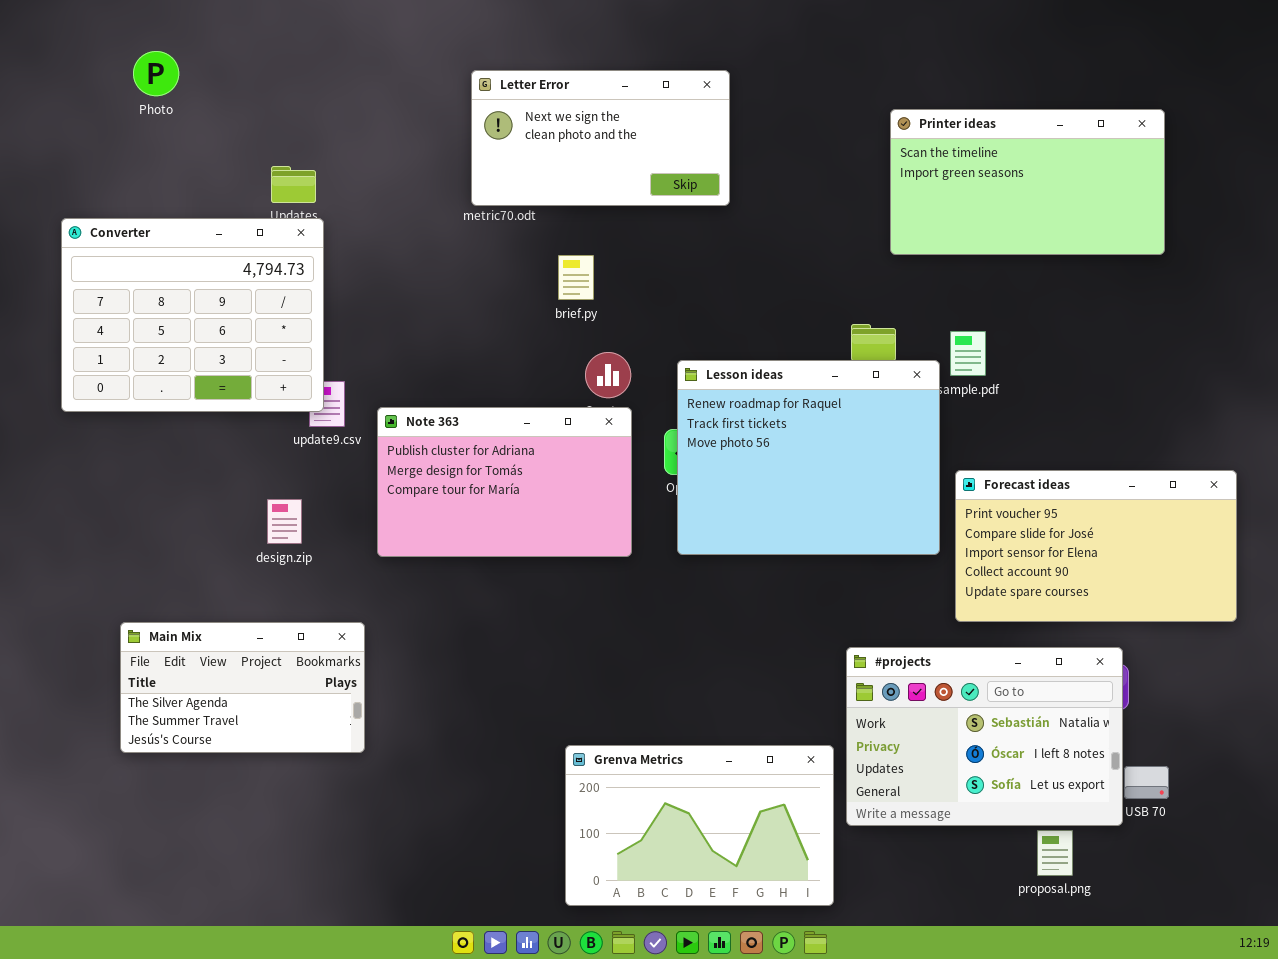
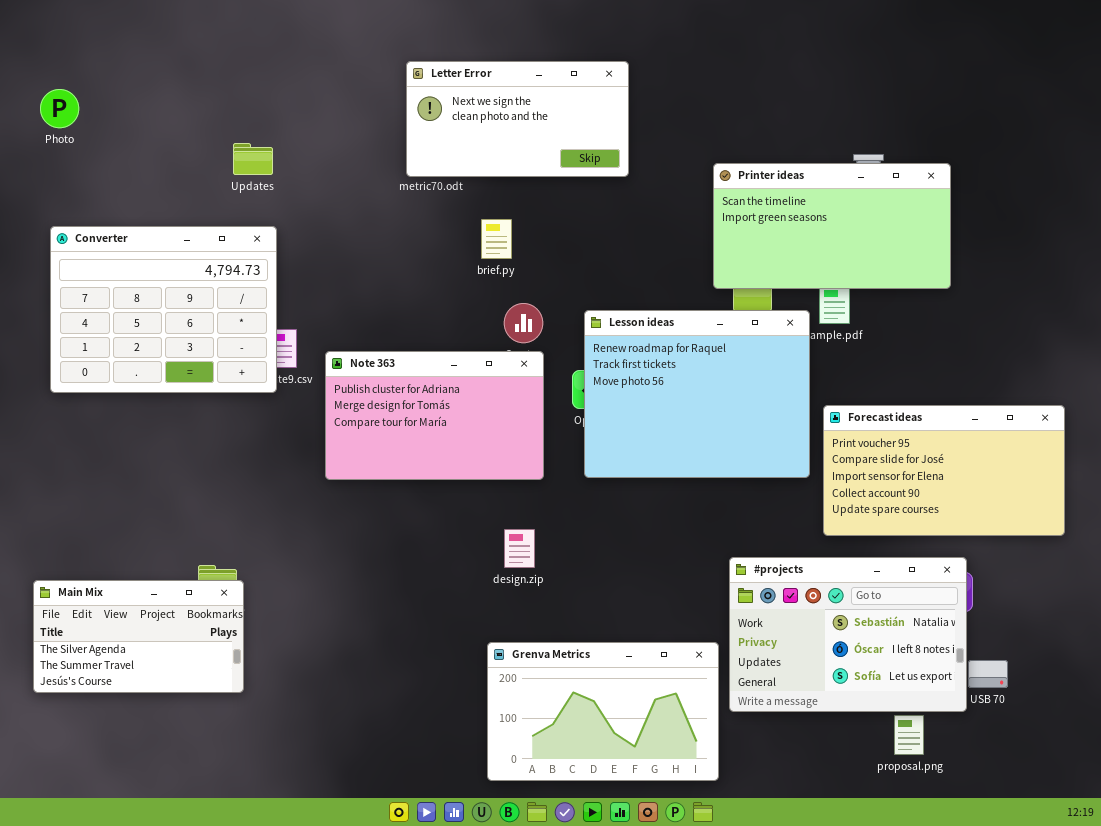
Photo: [133,51,179,96] -> [40,89,79,128], moved
Printer ideas: [890,109,1165,255] -> [713,163,951,289], moved
Converter: [61,218,324,412] -> [50,226,277,393], moved
design.zip: [267,499,302,544] -> [504,529,535,568], moved
Main Mix: [120,622,365,753] -> [33,580,244,693], moved

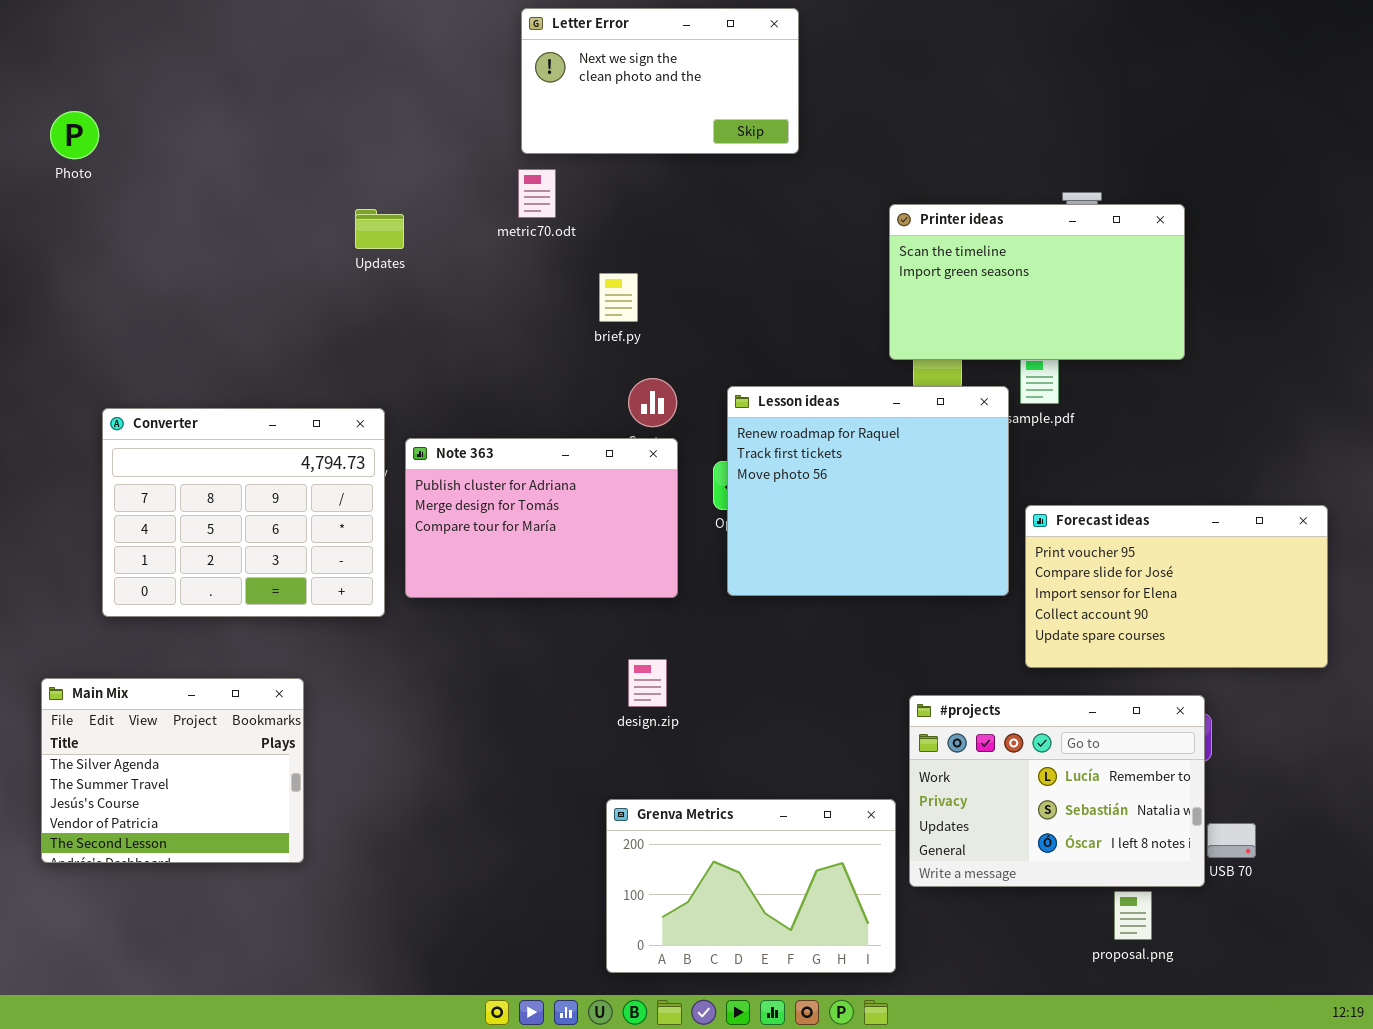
Letter Error: [406,61,629,177] -> [521,8,799,154], moved
Updates: [233,143,273,175] -> [355,209,404,249], moved
Converter: [50,226,277,393] -> [102,408,385,617], moved
#projects: [729,557,967,712] -> [909,695,1205,887], scrolled up 1 row
Main Mix: [33,580,244,693] -> [41,678,304,863], resized

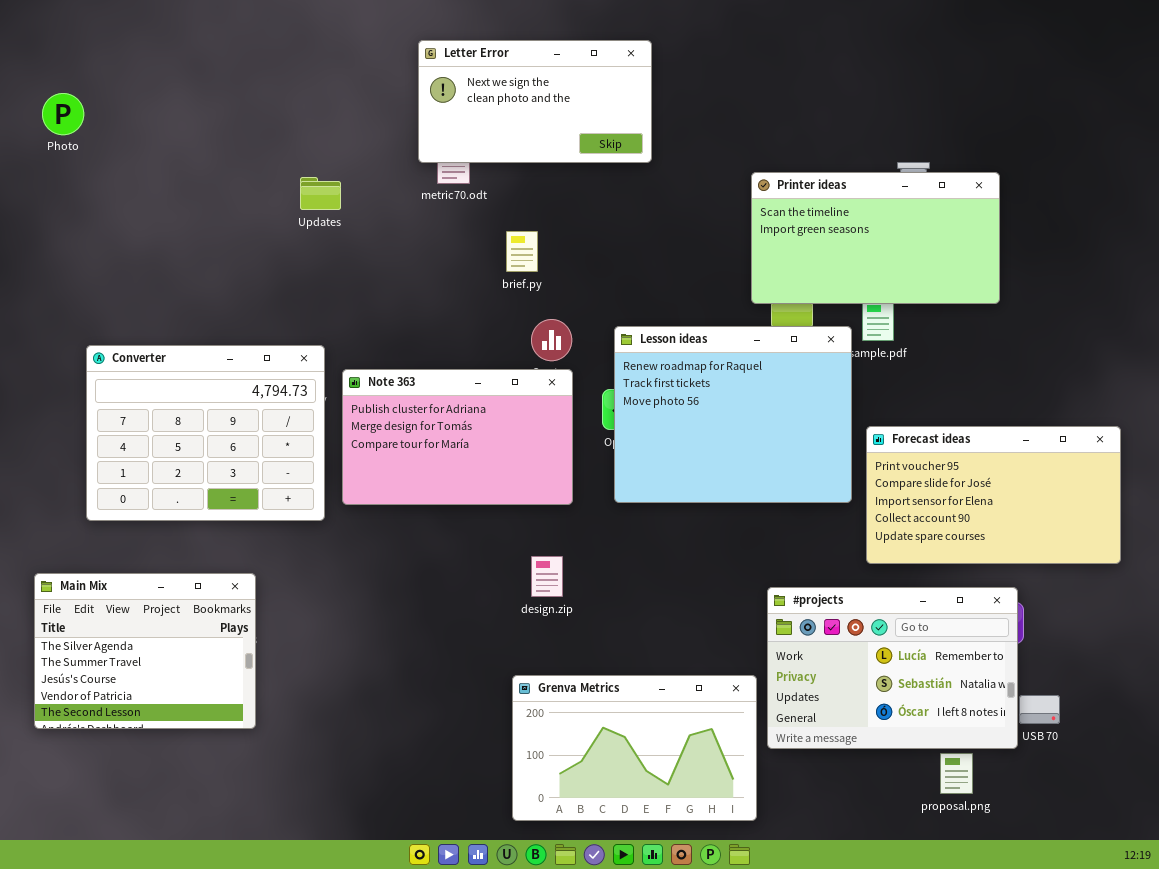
Letter Error: [521,8,799,154] -> [418,40,652,163], moved

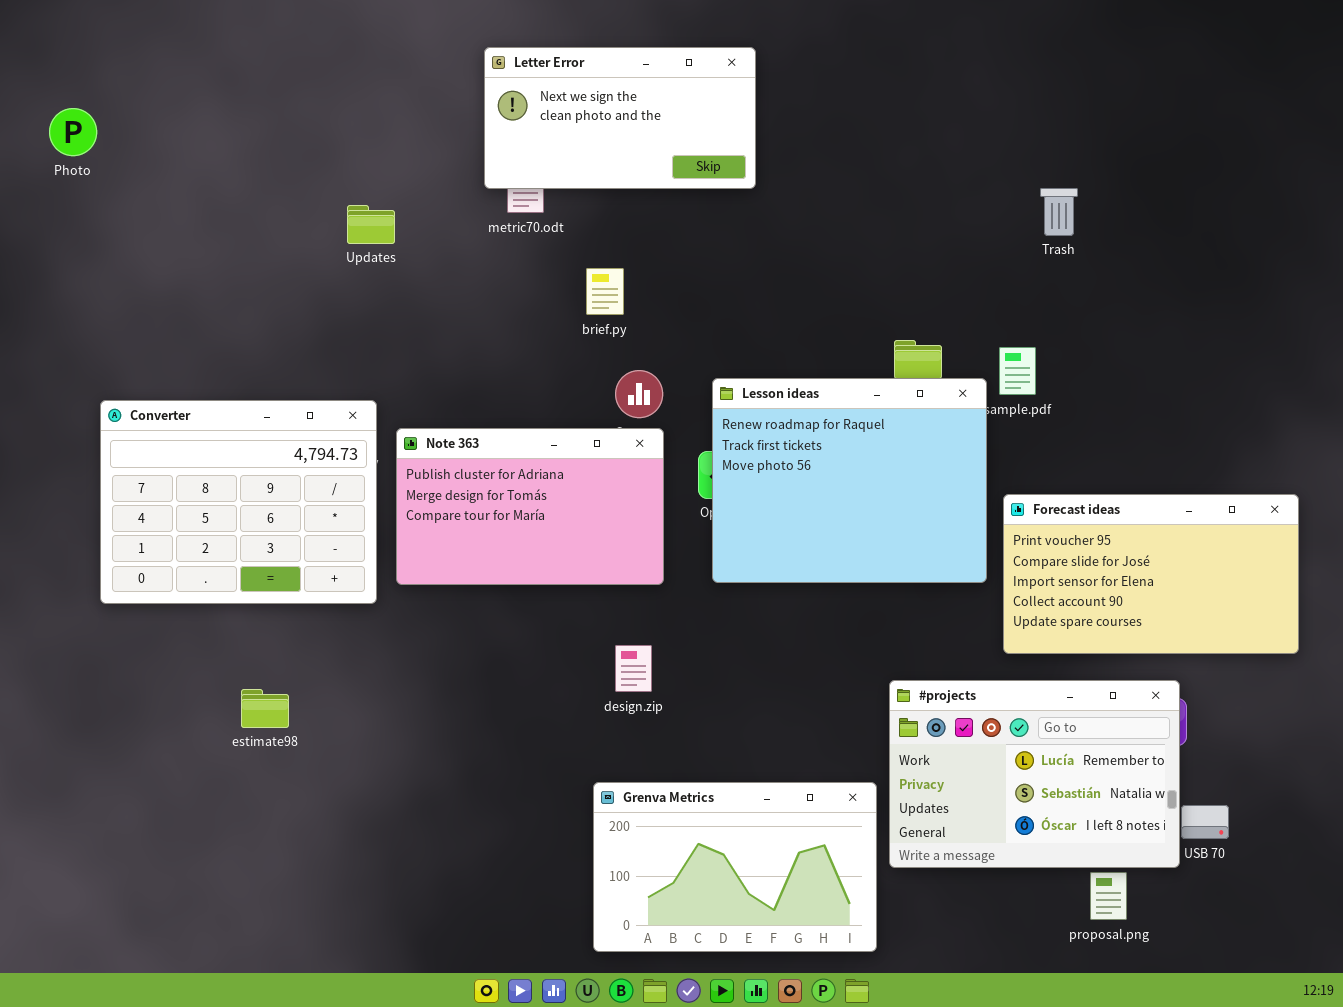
Printer ideas: [751,172,1000,304] -> none, closed
Main Mix: [34,573,256,729] -> none, closed

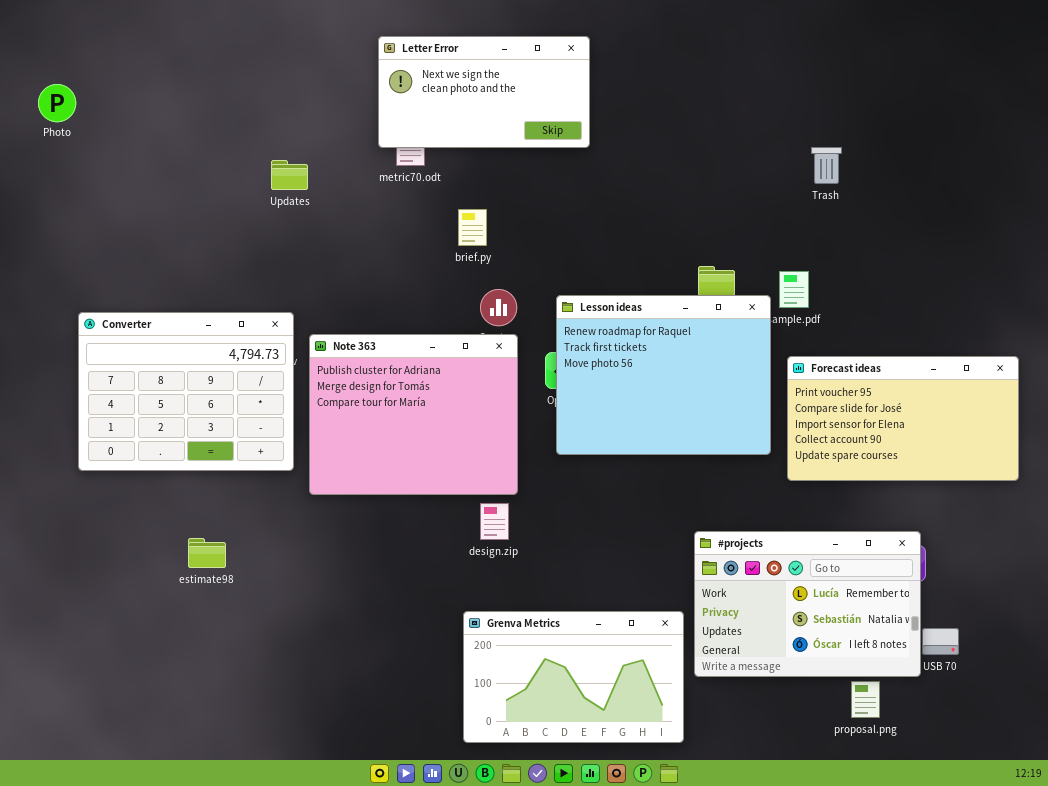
Note 363: [396,428,664,585] -> [309,334,518,495], resized
Forecast ideas: [1003,494,1299,654] -> [787,356,1019,481], moved

